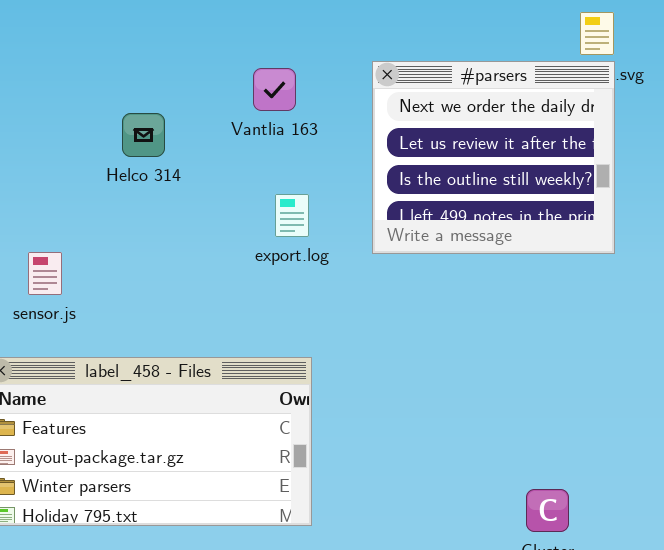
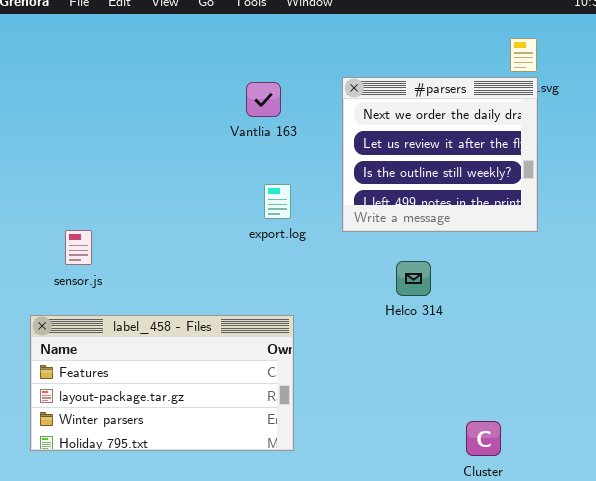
Helco 314: [122,113,165,157] -> [396,261,431,296], moved

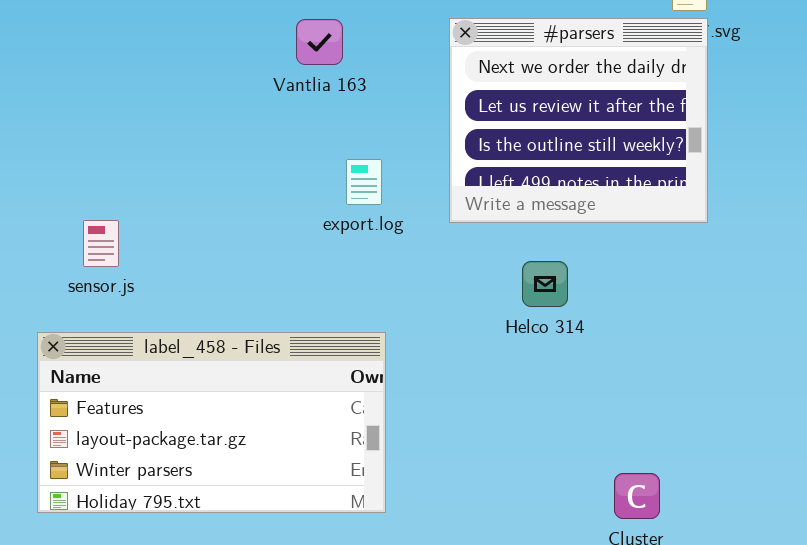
Vantlia 163: [246,82,281,117] -> [296,19,343,65], moved

